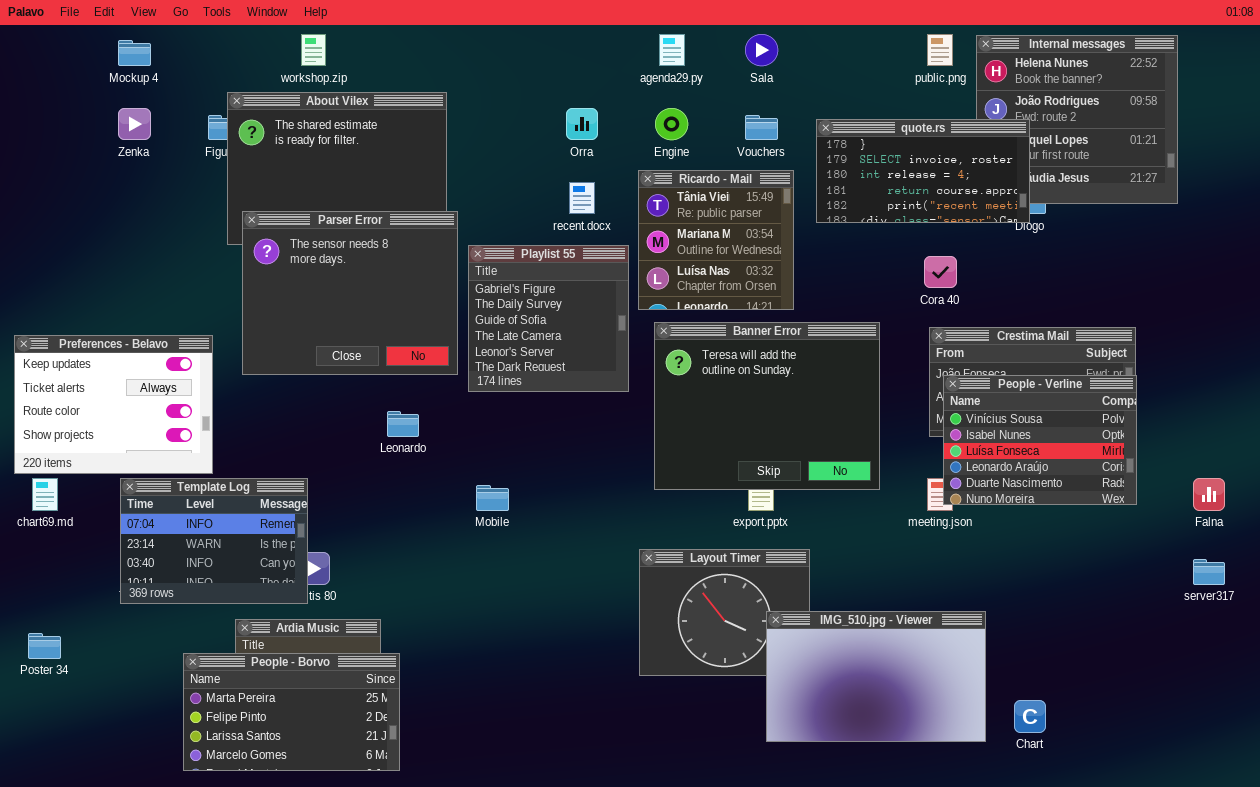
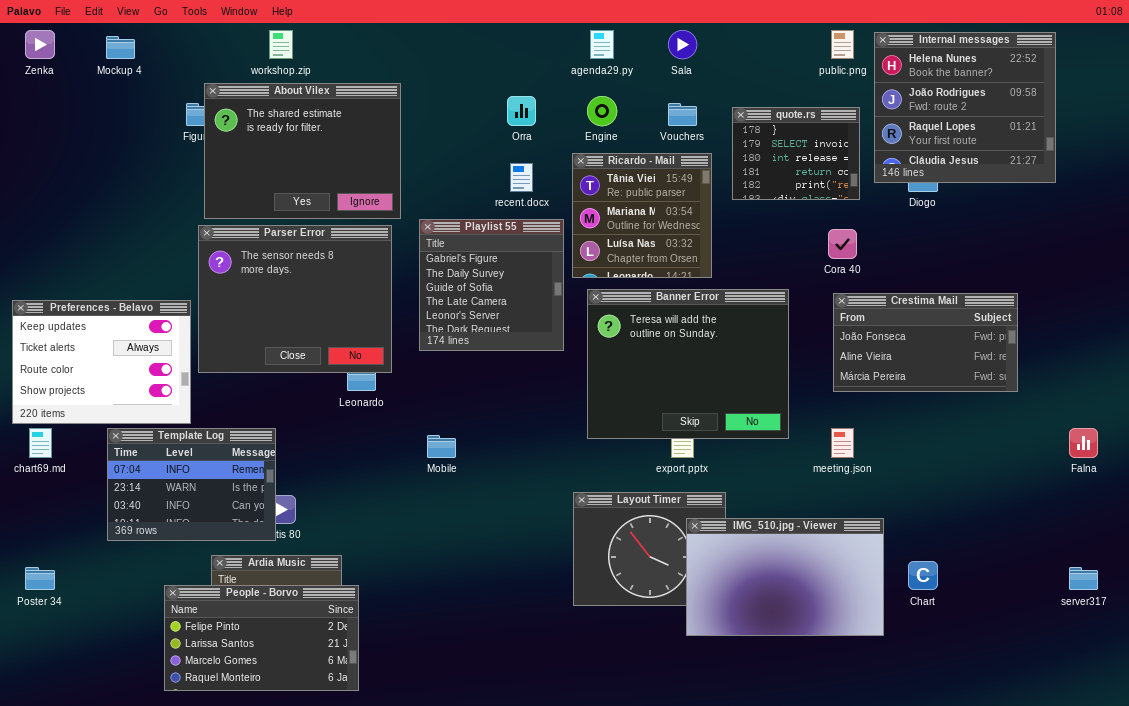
Zenka: [118,108,151,140] -> [25,30,55,59], moved
quote.rs: [816,119,1030,223] -> [732,107,860,200], resized
Parser Error: [242,211,458,375] -> [198,225,392,373], moved
People - Verline: [943,375,1137,505] -> none, closed
server317: [1193,559,1225,585] -> [1069,567,1098,590], moved
IMG_510.jpg - Viewer: [766,611,986,742] -> [686,518,884,636], moved
People - Borvo: [183,653,400,771] -> [164,585,359,691], scrolled down 1 row
Chart: [1014,700,1046,733] -> [908,561,938,590], moved

